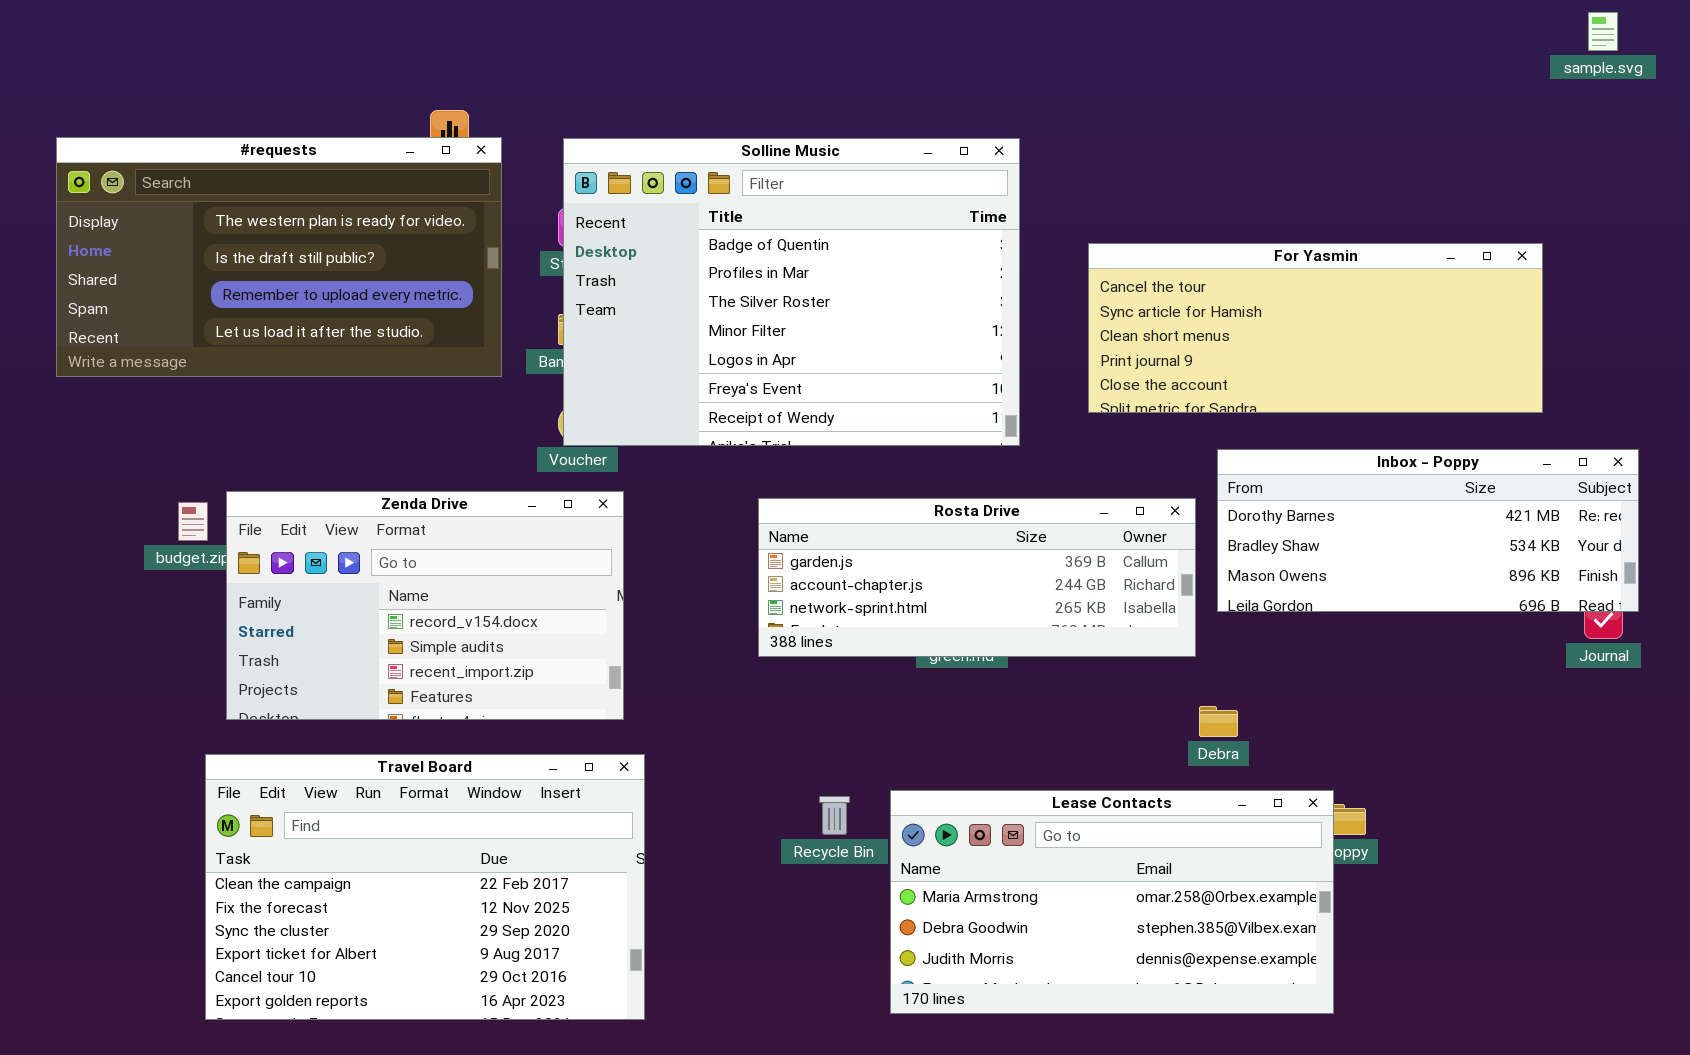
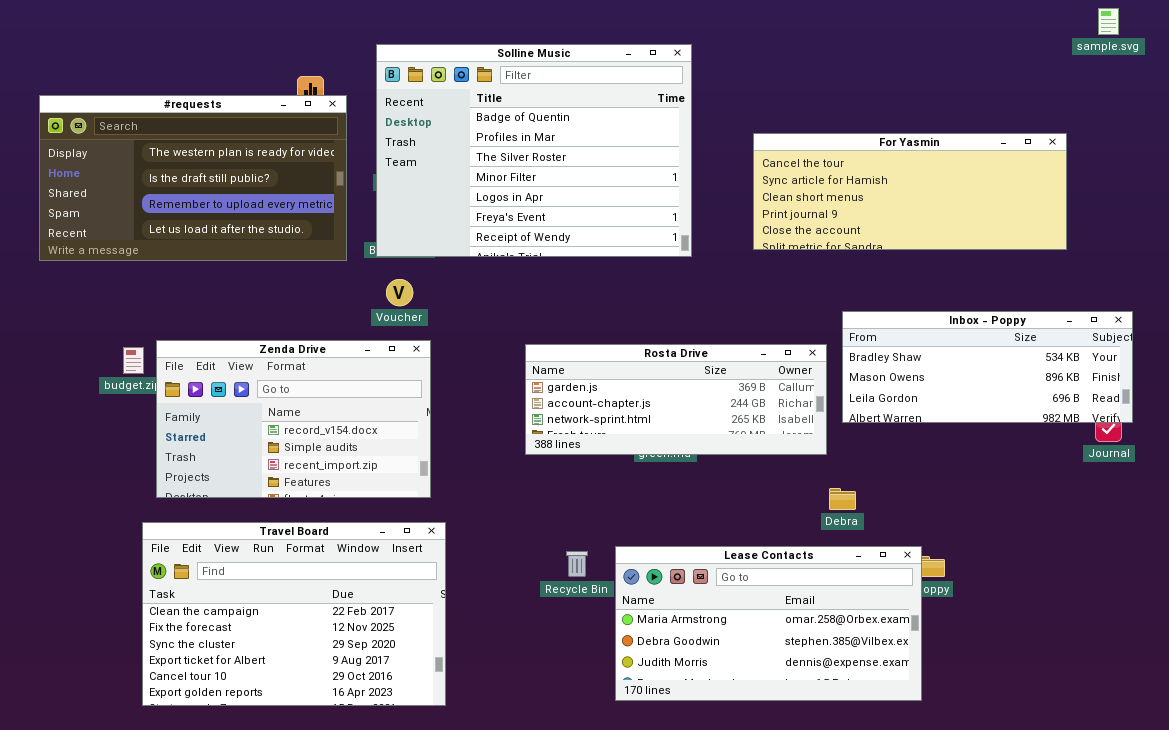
Solline Music: [563,138,1020,446] -> [376,44,692,257], moved
For Yasmin: [1088,243,1543,413] -> [753,133,1067,250], moved
Inbox - Poppy: [1217,449,1639,612] -> [842,311,1133,423], scrolled down 1 row

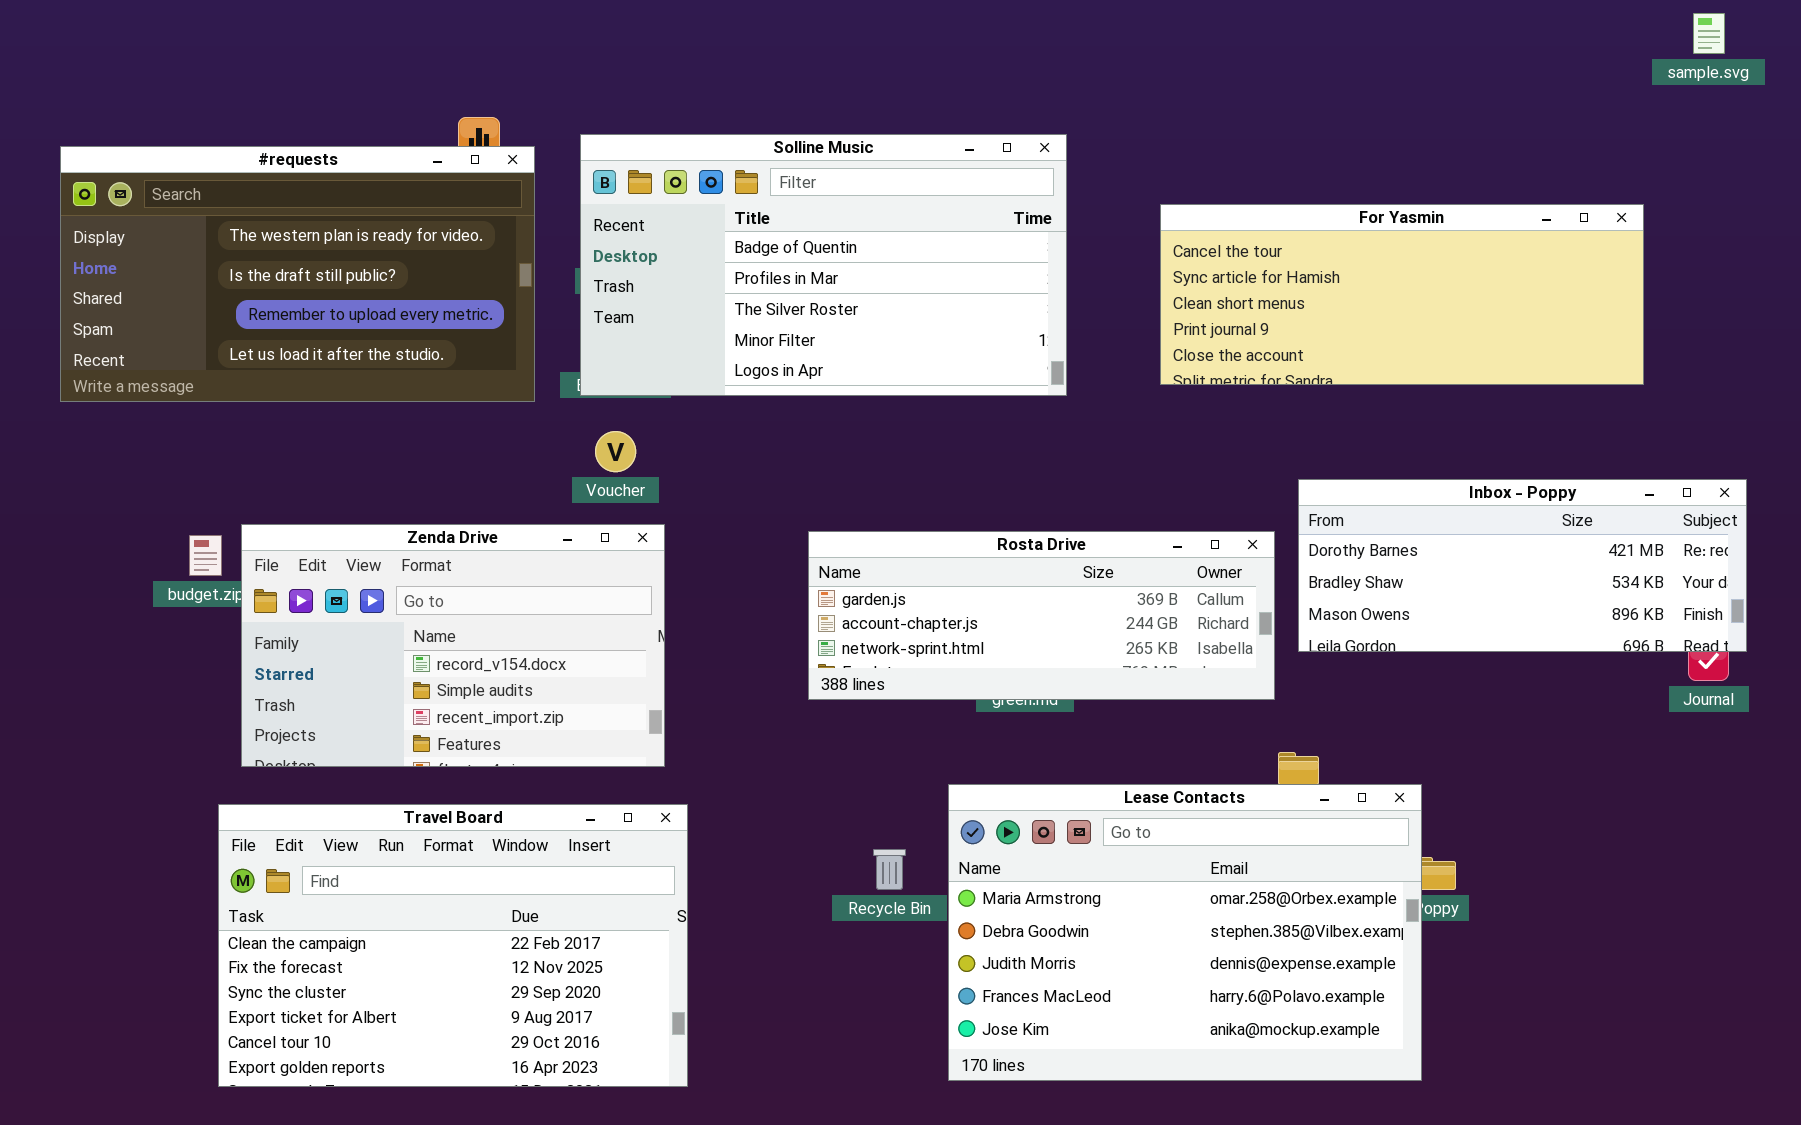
Solline Music: [376,44,692,257] -> [580,134,1067,396], resized
Inbox - Poppy: [842,311,1133,423] -> [1298,479,1747,652], scrolled up 1 row
Lease Contacts: [615,546,922,701] -> [948,784,1422,1081], resized

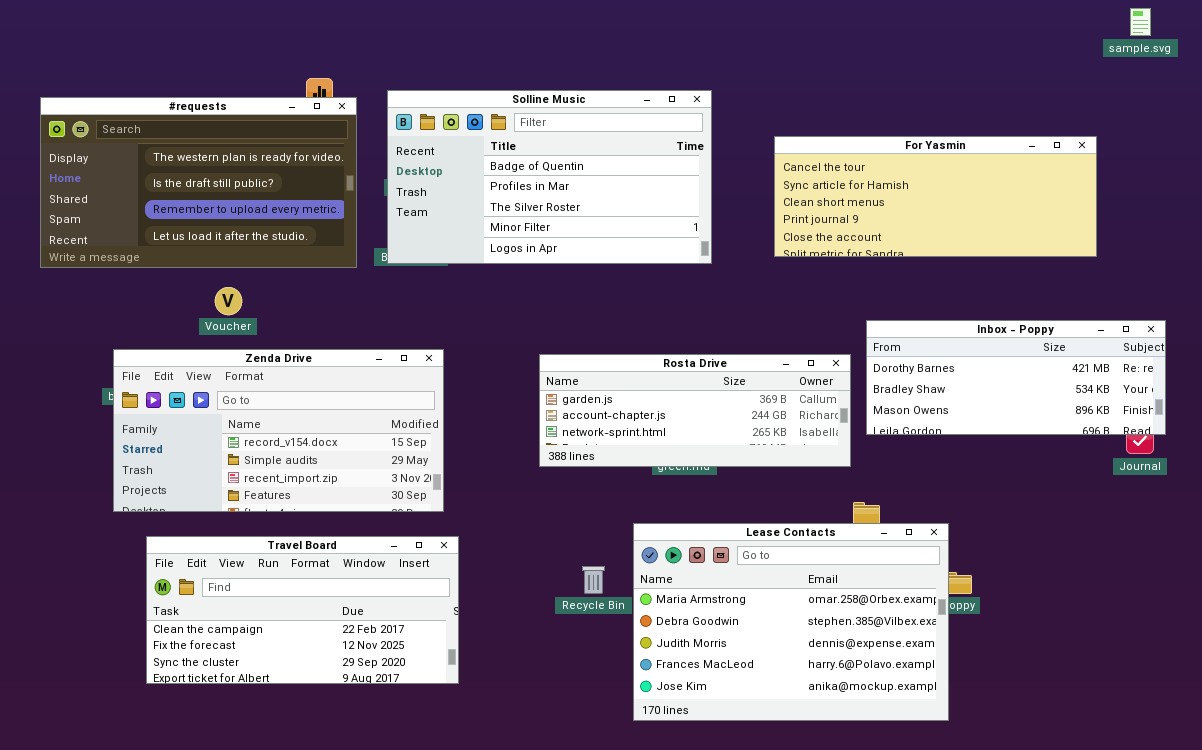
Voucher: [595,431,636,472] -> [215,287,242,315], moved
Zenda Drive: [241,524,665,767] -> [113,349,444,512], resized
Travel Board: [218,804,688,1087] -> [146,536,459,684], resized

